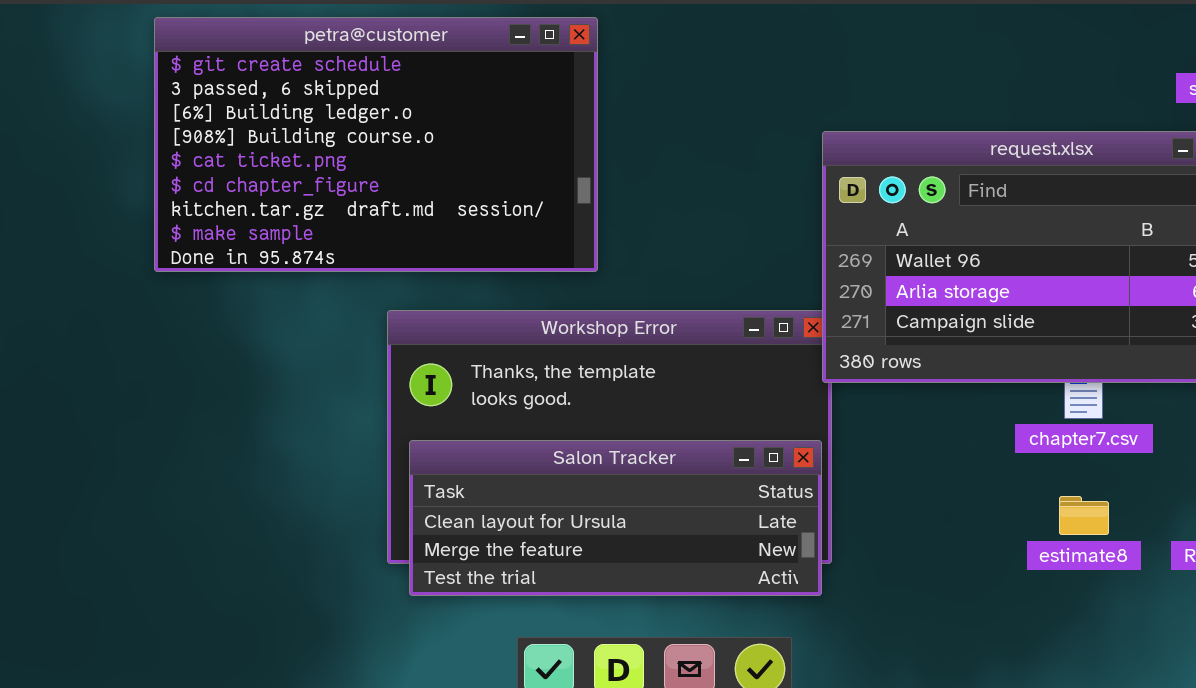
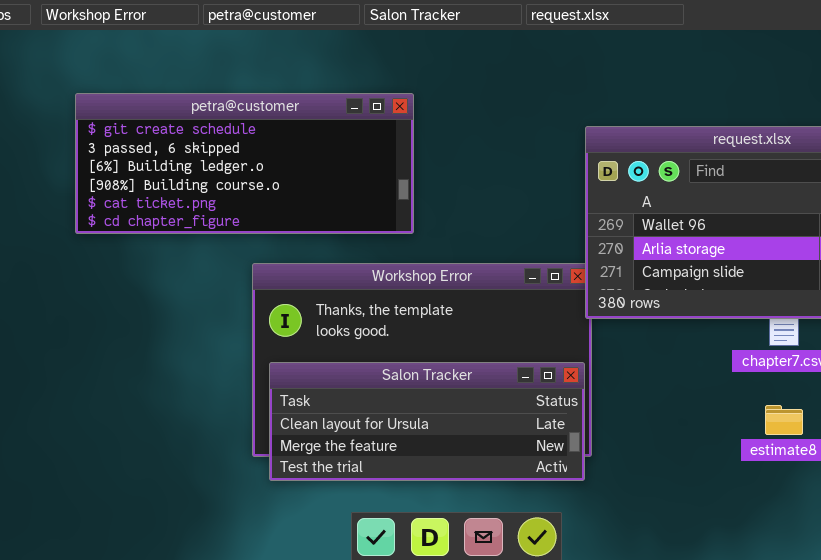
petra@customer: [154,17,598,272] -> [75,93,414,234], resized

